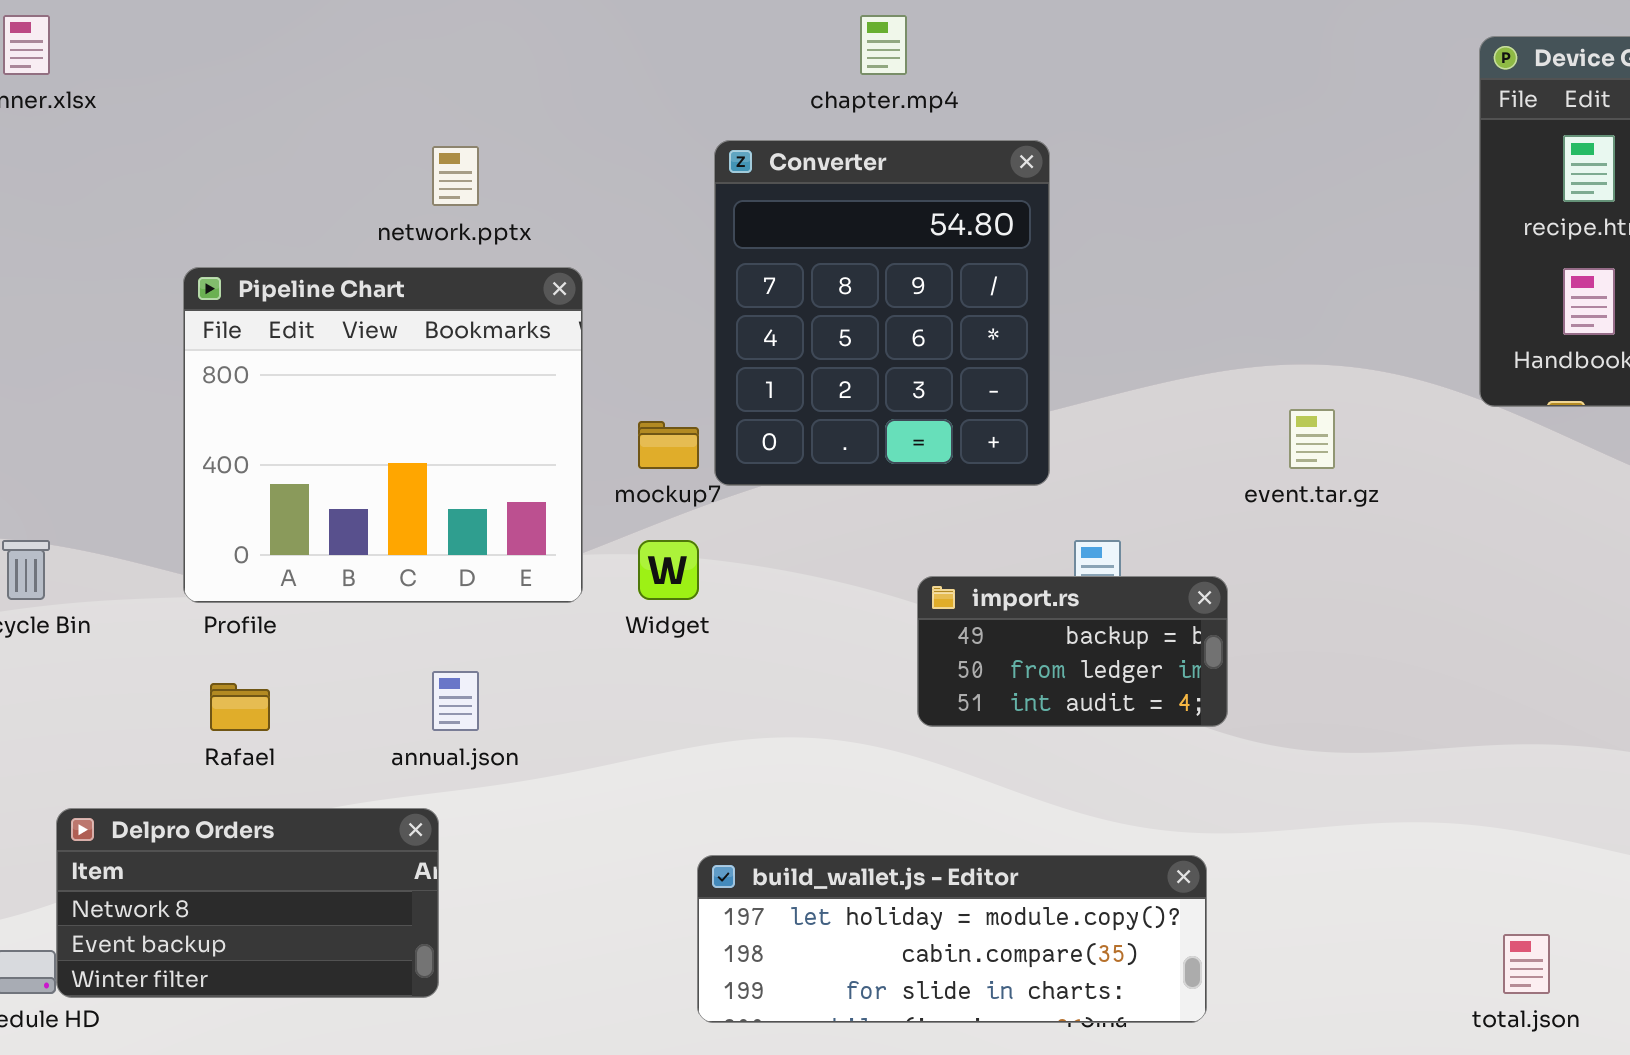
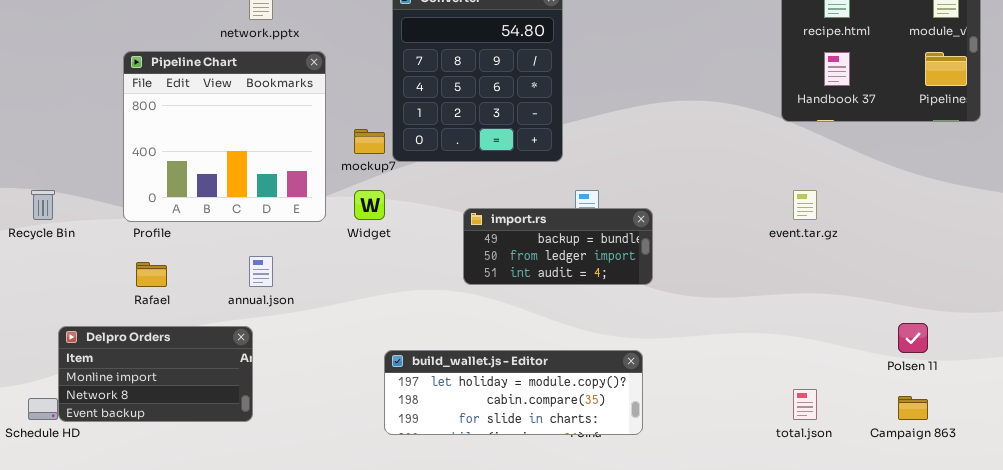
event.tar.gz: [1289,409,1335,469] -> [793,190,817,220], moved
import.rs: [917,576,1228,727] -> [463,208,653,285], resized
Delpro Orders: [56,808,439,998] -> [58,326,253,422], scrolled up 1 row

